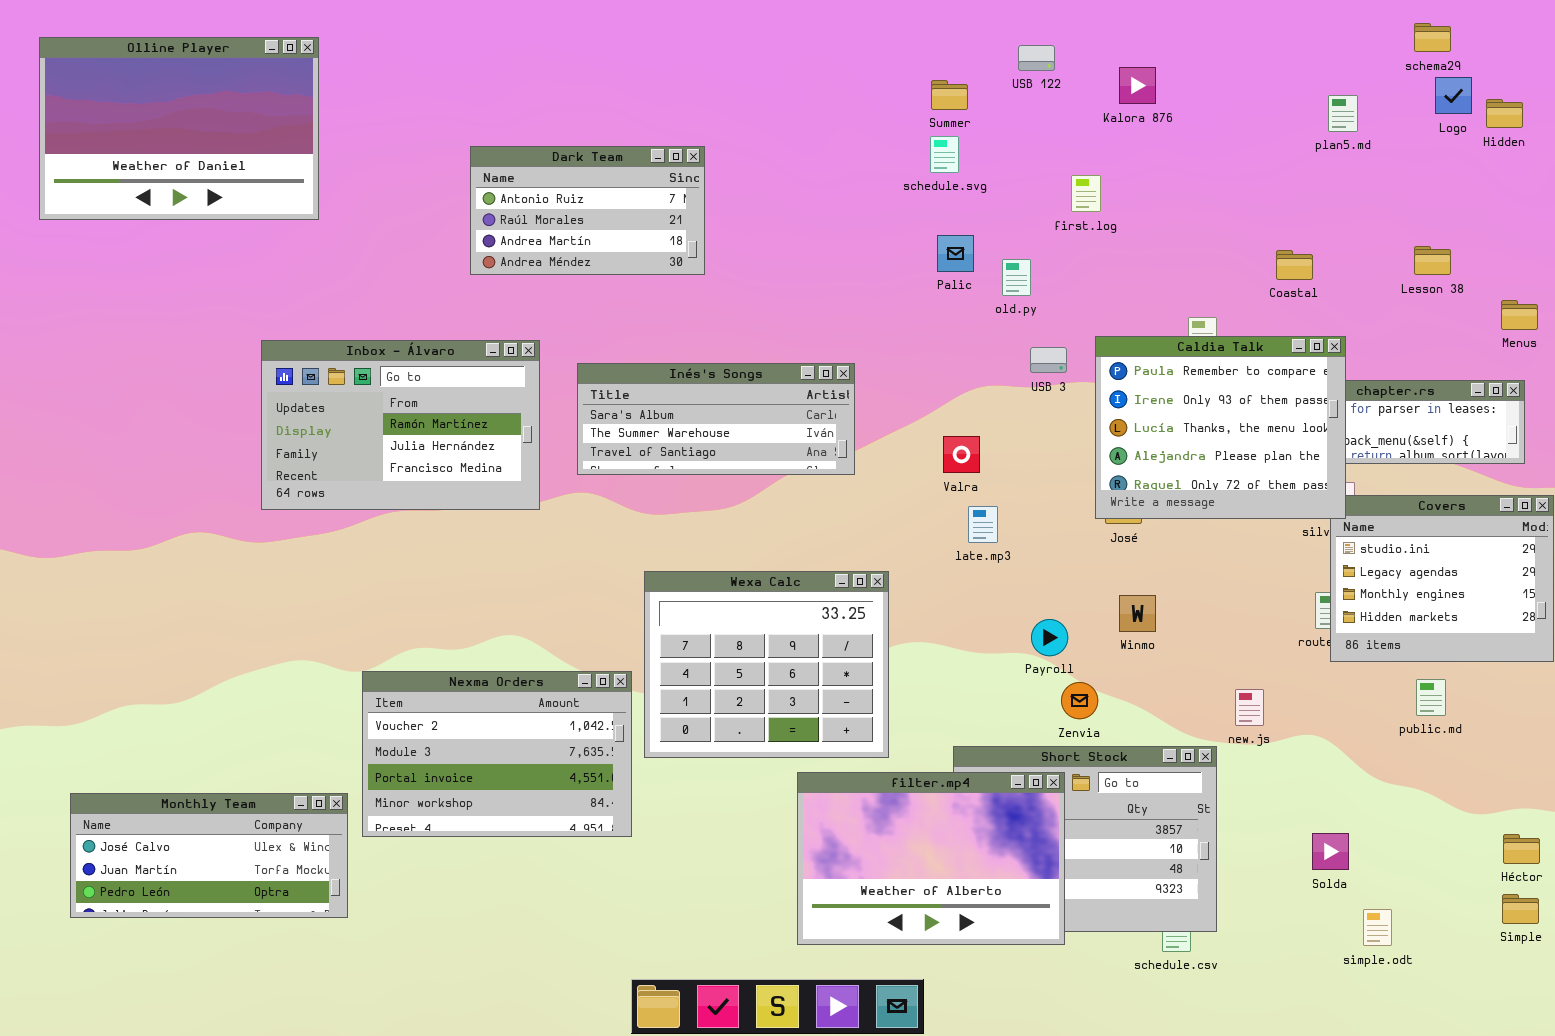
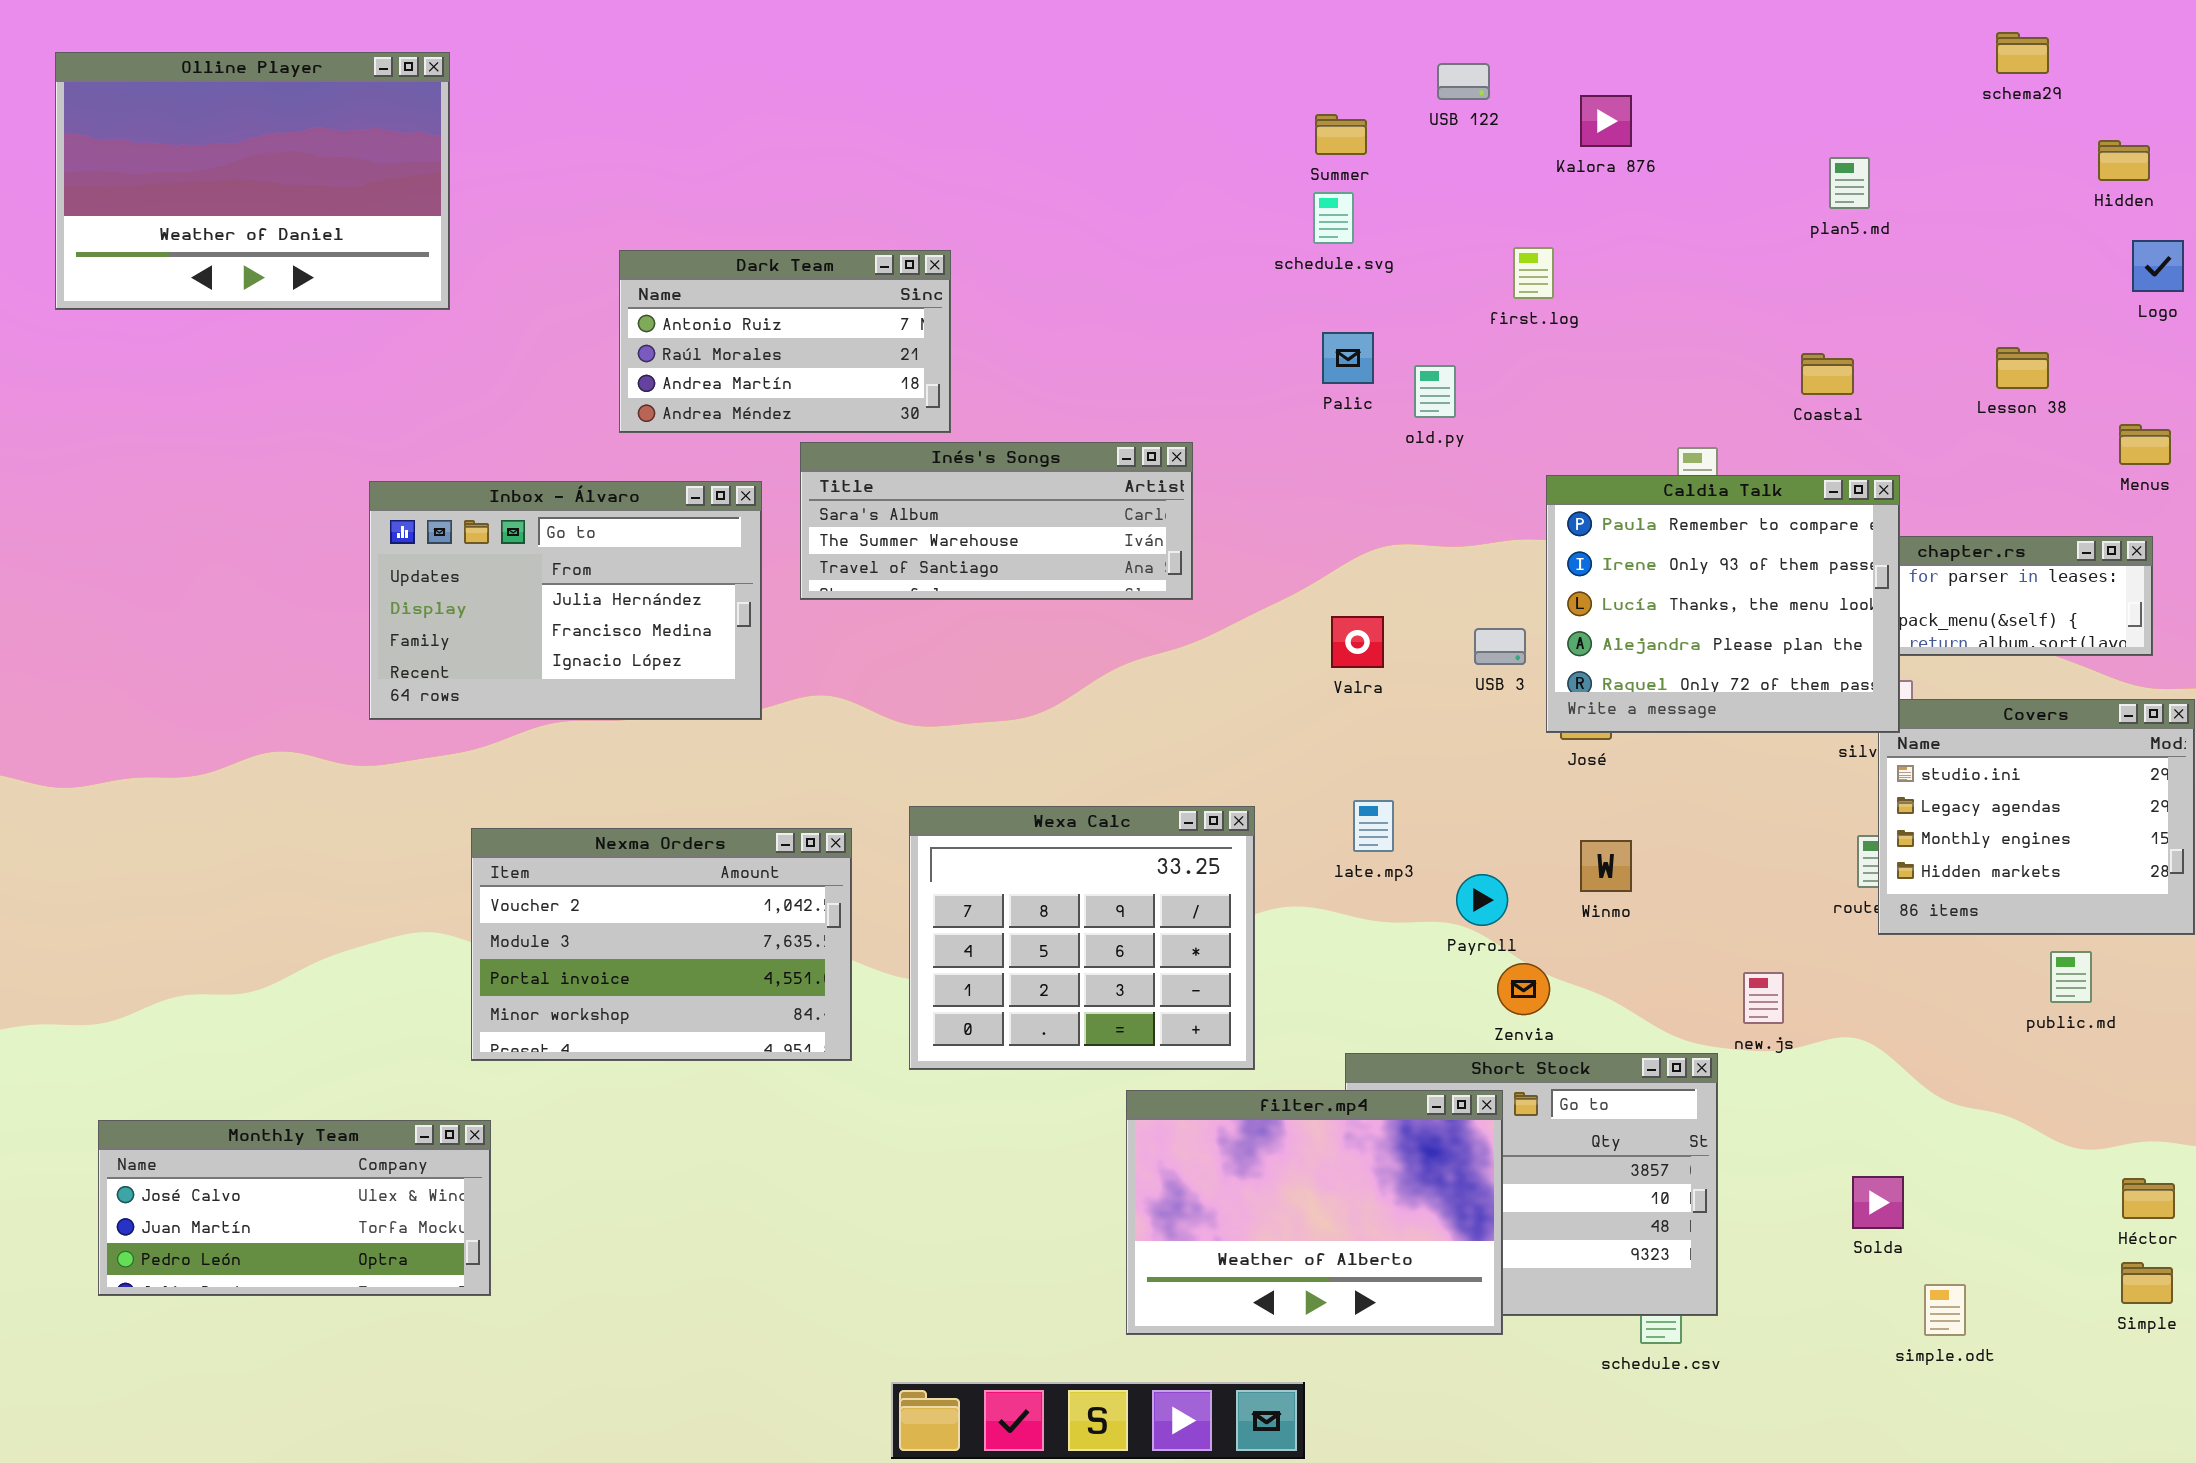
Logo: [1435,77,1472,114] -> [2132,240,2184,292], moved
plan5.md: [1328,95,1358,132] -> [1829,157,1870,209], moved
Dark Team: [470,146,705,275] -> [619,250,951,433], moved
Inbox - Álvaro: [261,340,540,510] -> [369,481,762,720], scrolled down 1 row
USB 3: [1030,347,1067,373] -> [1474,628,1526,665], moved
Inés's Songs: [577,363,855,475] -> [800,442,1193,600], moved
late.mp3: [968,506,998,543] -> [1353,800,1394,852], moved
Nexma Orders: [362,671,632,837] -> [471,828,852,1061], moved
public.md: [1416,679,1446,716] -> [2050,951,2092,1003], moved

